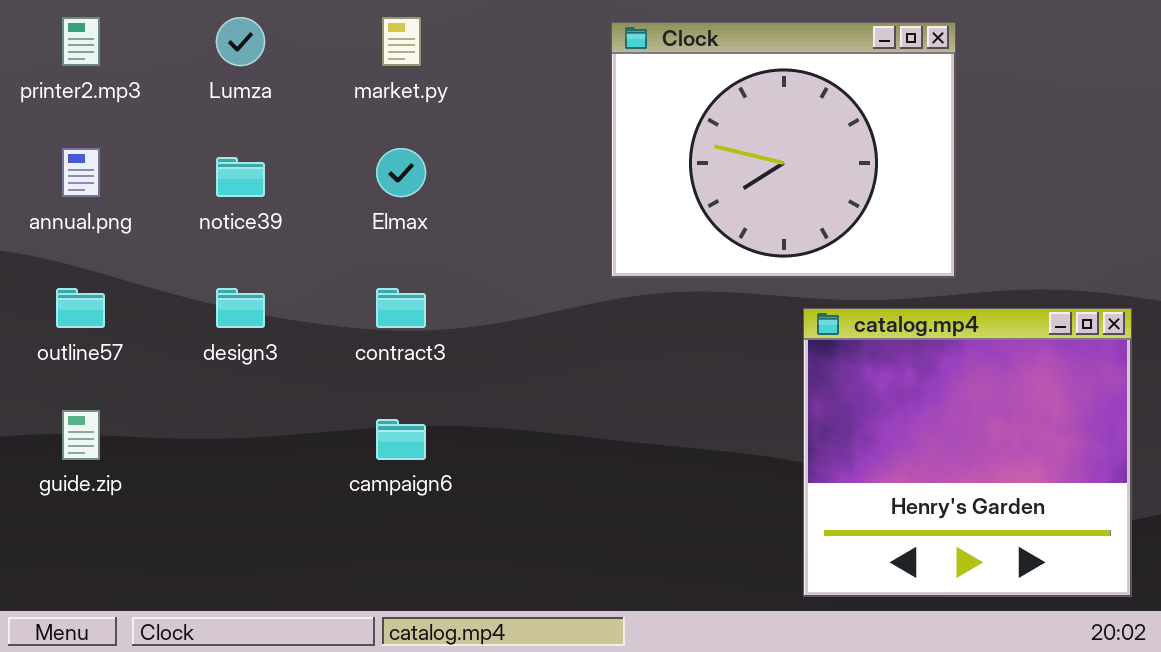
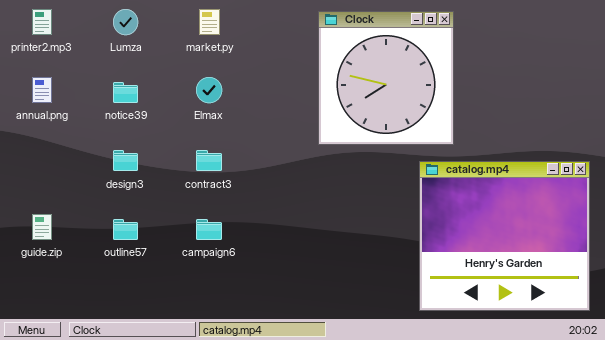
Clock: [611,22,956,278] -> [318,11,454,145], resized
outline57: [56,288,105,328] -> [113,219,138,240], moved

